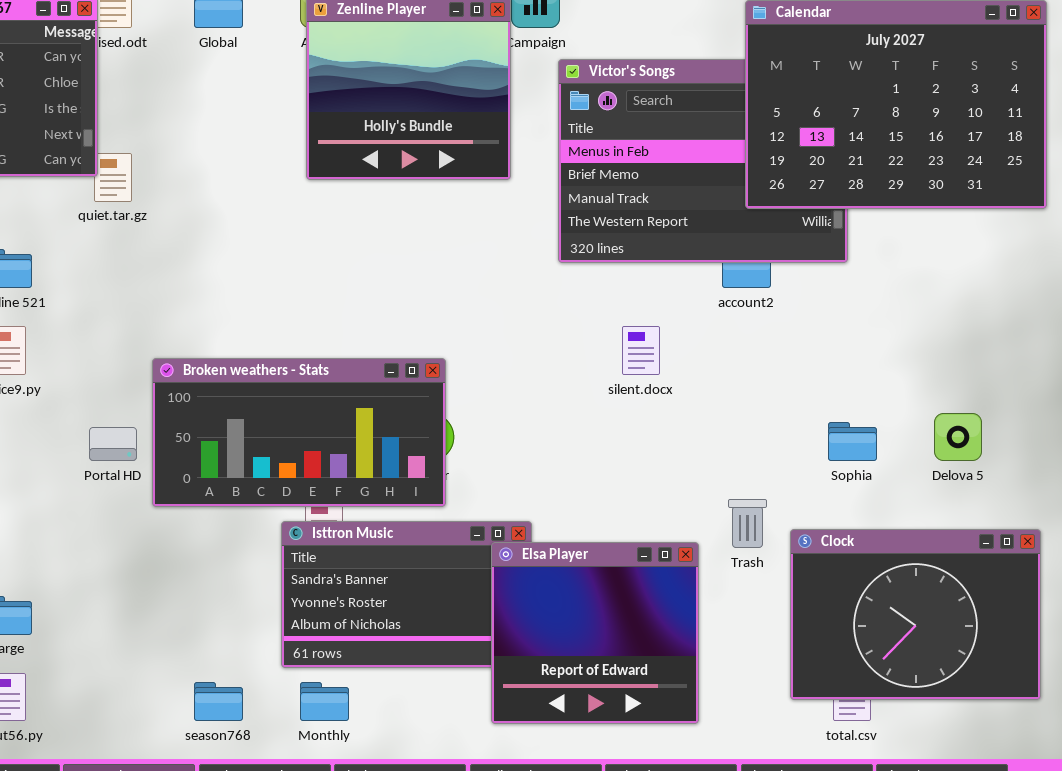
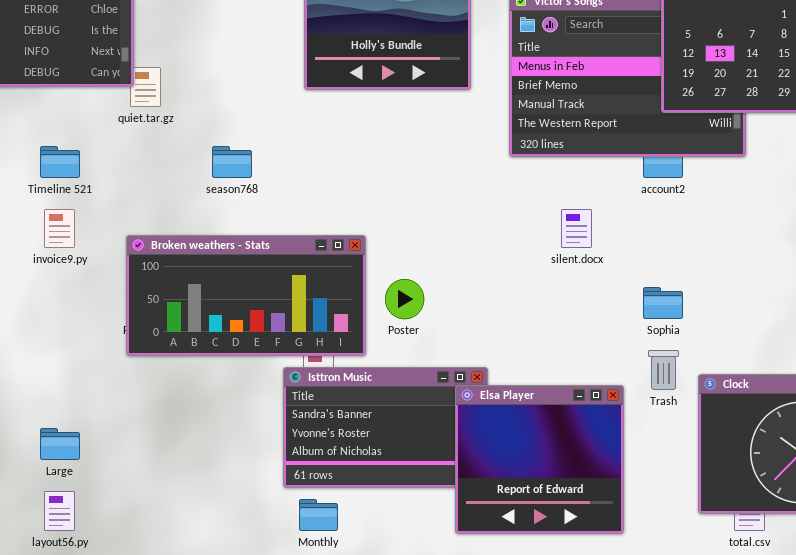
Broken weathers - Stats: [152,358,446,507] -> [126,235,366,356], moved
Sophia: [828,422,877,461] -> [643,287,683,319], moved
season768: [194,682,243,721] -> [212,146,252,178], moved

